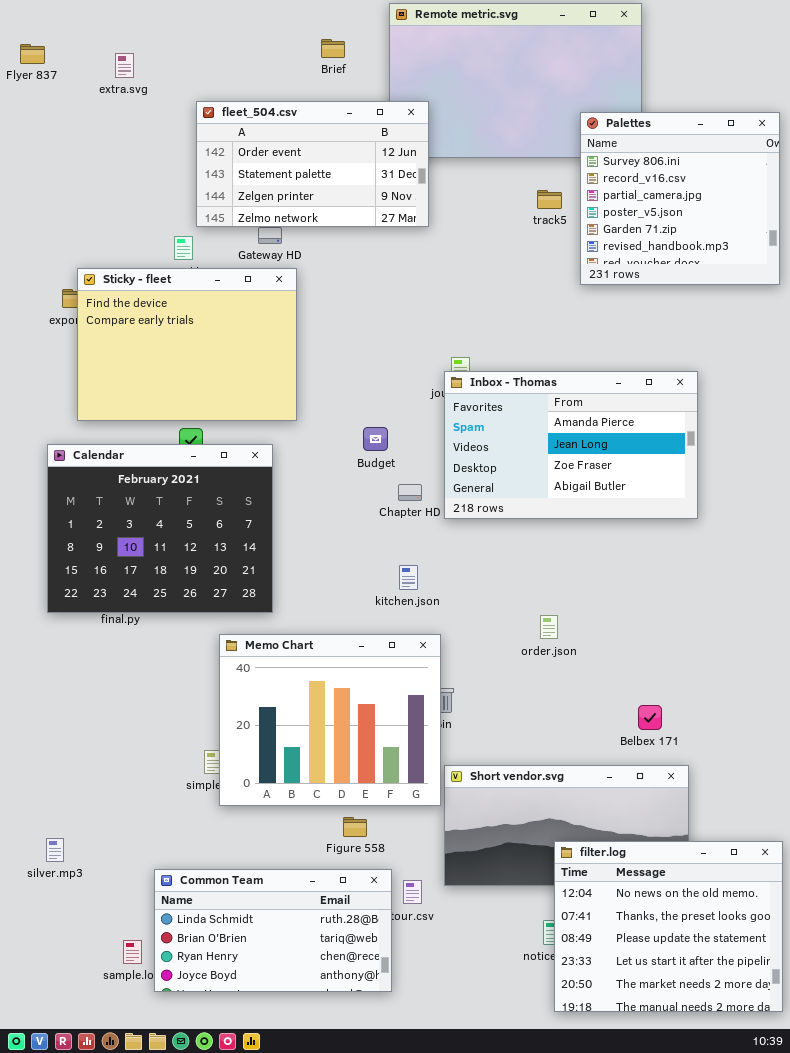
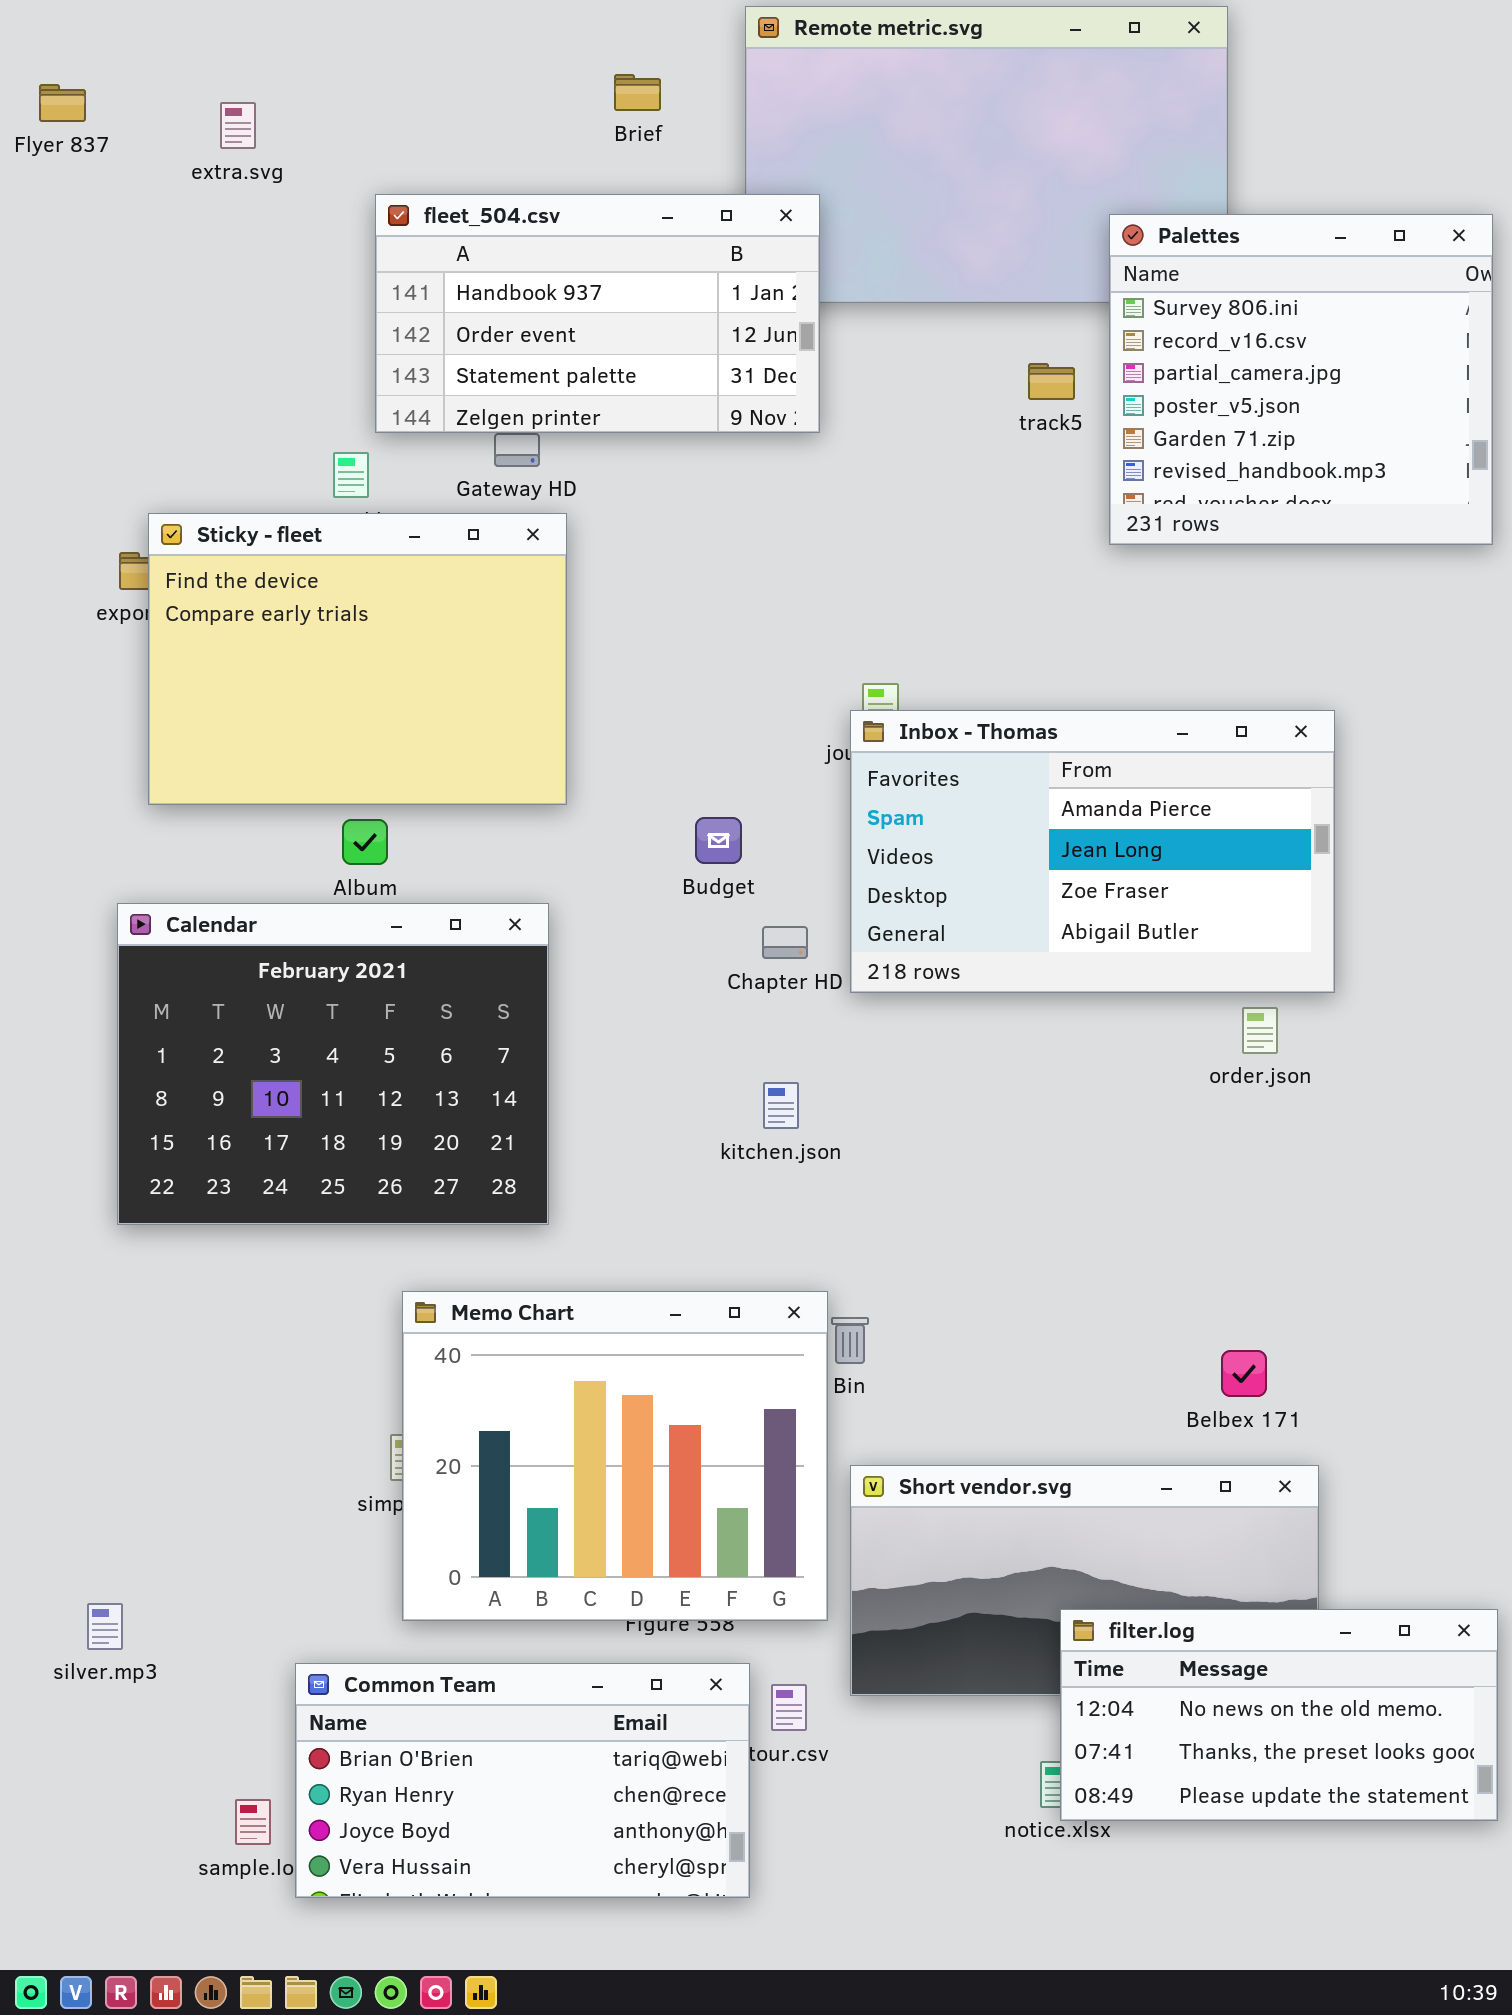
fleet_504.csv: [196,101,429,227] -> [375,194,820,433], scrolled up 1 row
Calendar: [47,444,273,613] -> [117,903,549,1225], moved
order.json: [540,615,558,639] -> [1242,1007,1278,1054], moved
Memo Chart: [219,634,441,806] -> [402,1291,828,1621], moved
filter.log: [554,841,783,1012] -> [1060,1609,1498,1821], resized
Common Team: [154,869,392,992] -> [295,1663,750,1898], scrolled down 1 row

